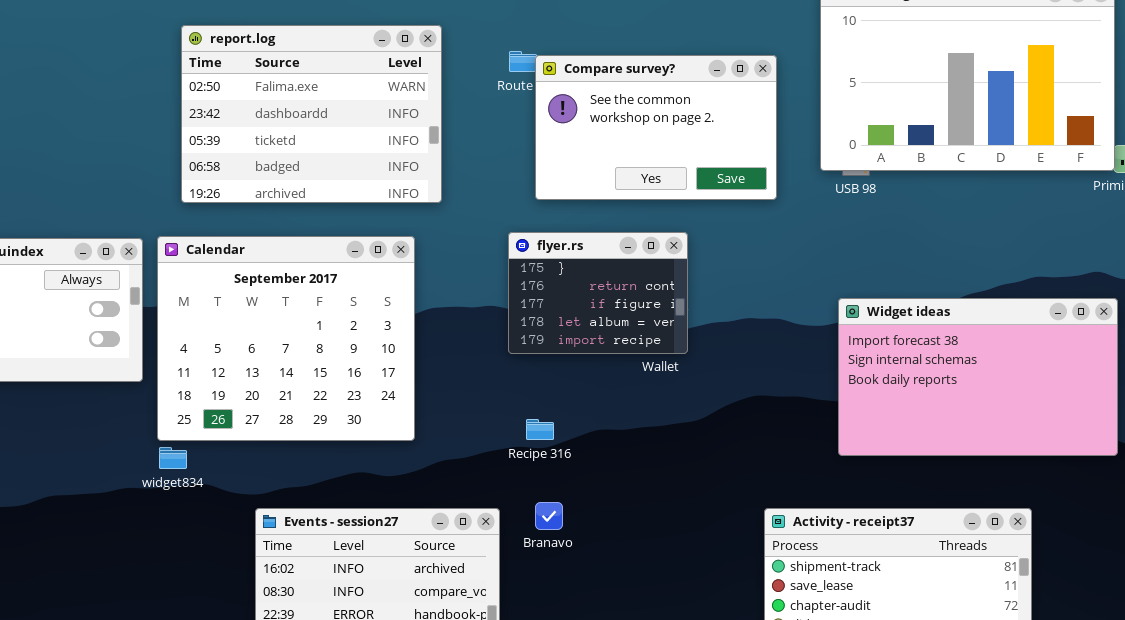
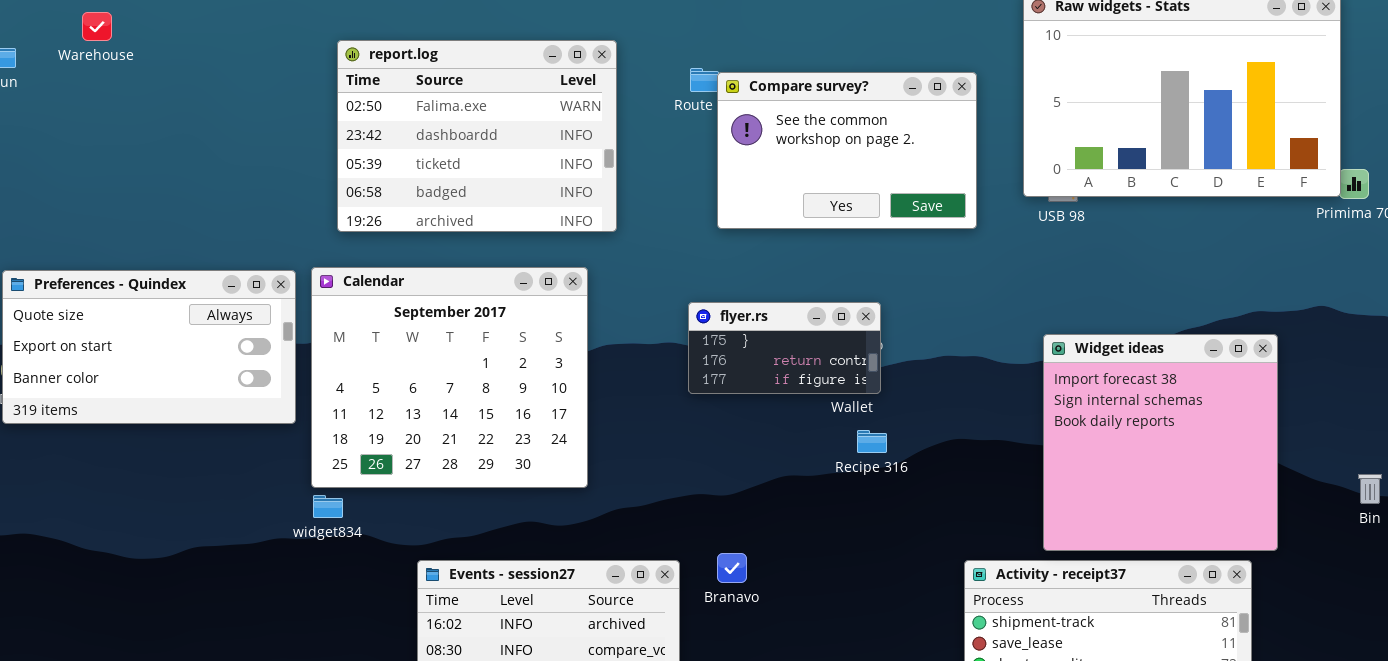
flyer.rs: [508,232,688,354] -> [688,302,881,394], resized
Widget ideas: [838,298,1118,456] -> [1043,334,1278,551], resized
Recipe 316: [526,419,554,440] -> [857,430,887,453], moved

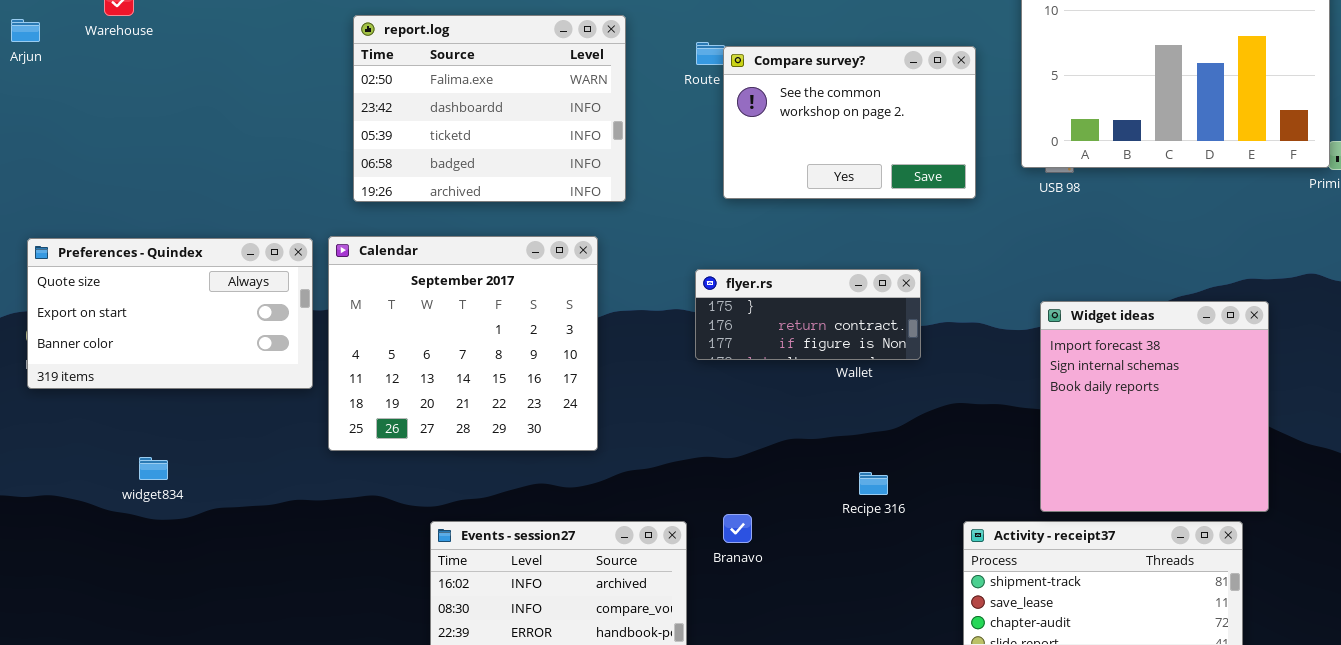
flyer.rs: [688,302,881,394] -> [695,269,921,360], resized
Recipe 316: [857,430,887,453] -> [859,472,888,495], moved
widget834: [313,495,343,518] -> [139,457,168,480], moved

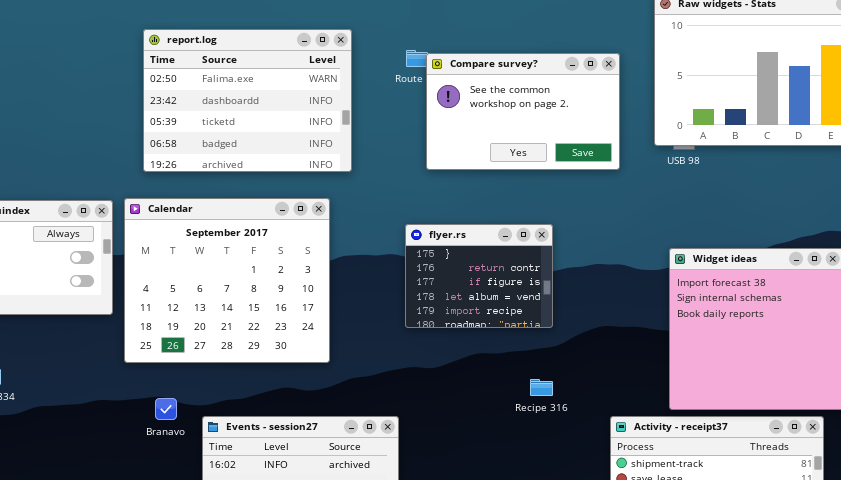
flyer.rs: [695,269,921,360] -> [405,224,553,328], resized
Branavo: [723,514,752,543] -> [155,398,177,420], moved

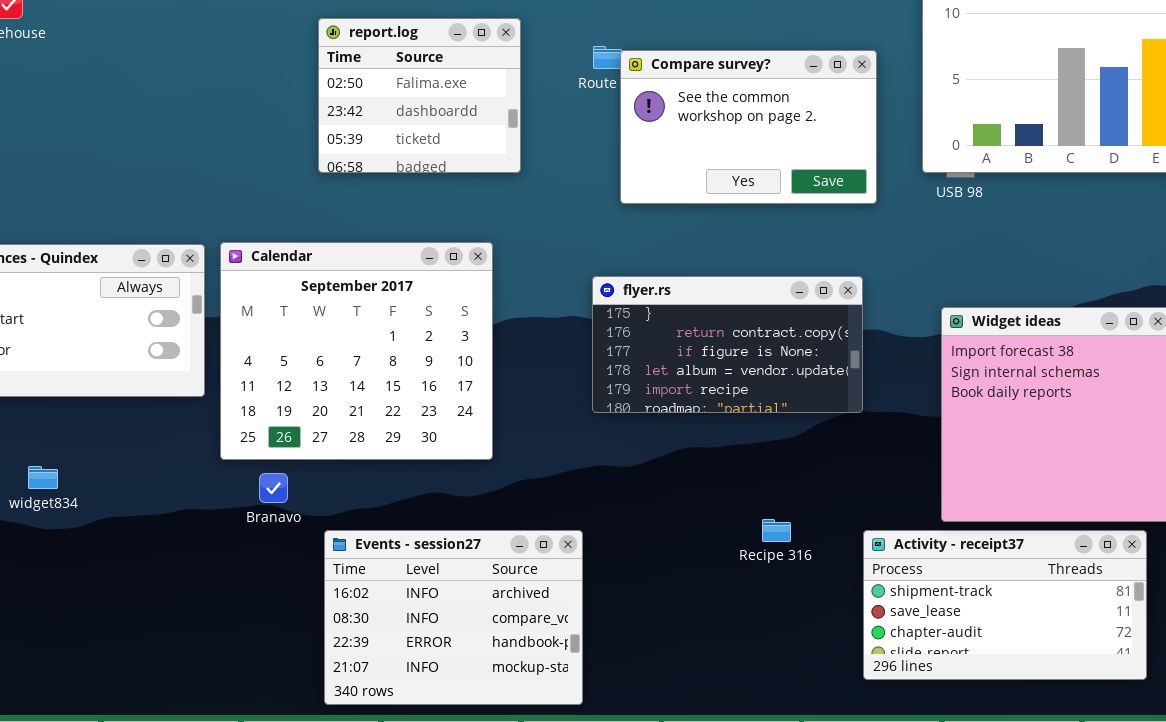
report.log: [143,29,352,172] -> [318,18,521,173], resized
flyer.rs: [405,224,553,328] -> [592,276,863,413], resized
Recipe 316: [530,379,553,396] -> [762,519,791,542], moved
Branavo: [155,398,177,420] -> [259,473,288,503], moved

